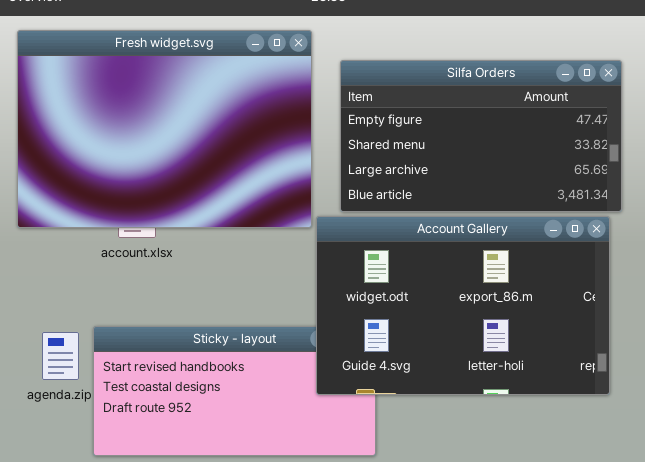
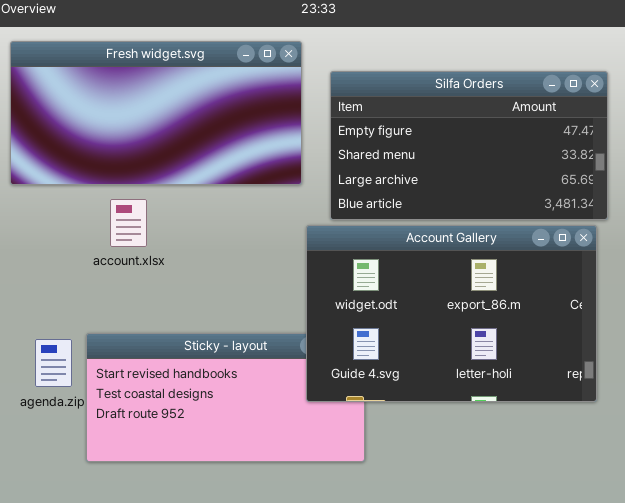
Fresh widget.svg: [17,30,312,228] -> [10,41,302,185], resized

